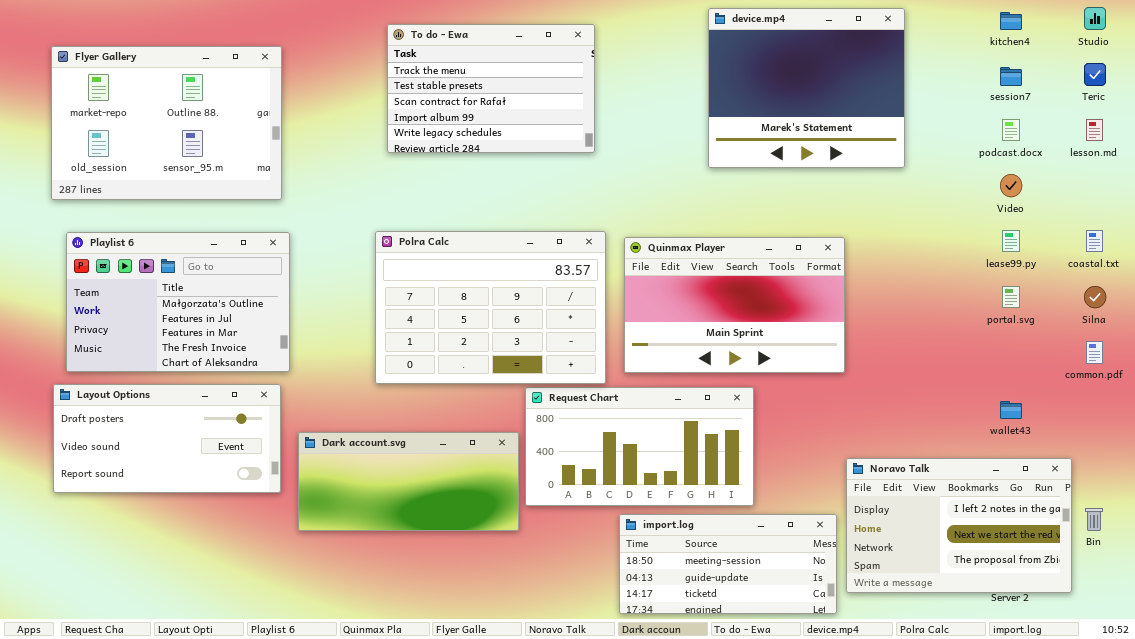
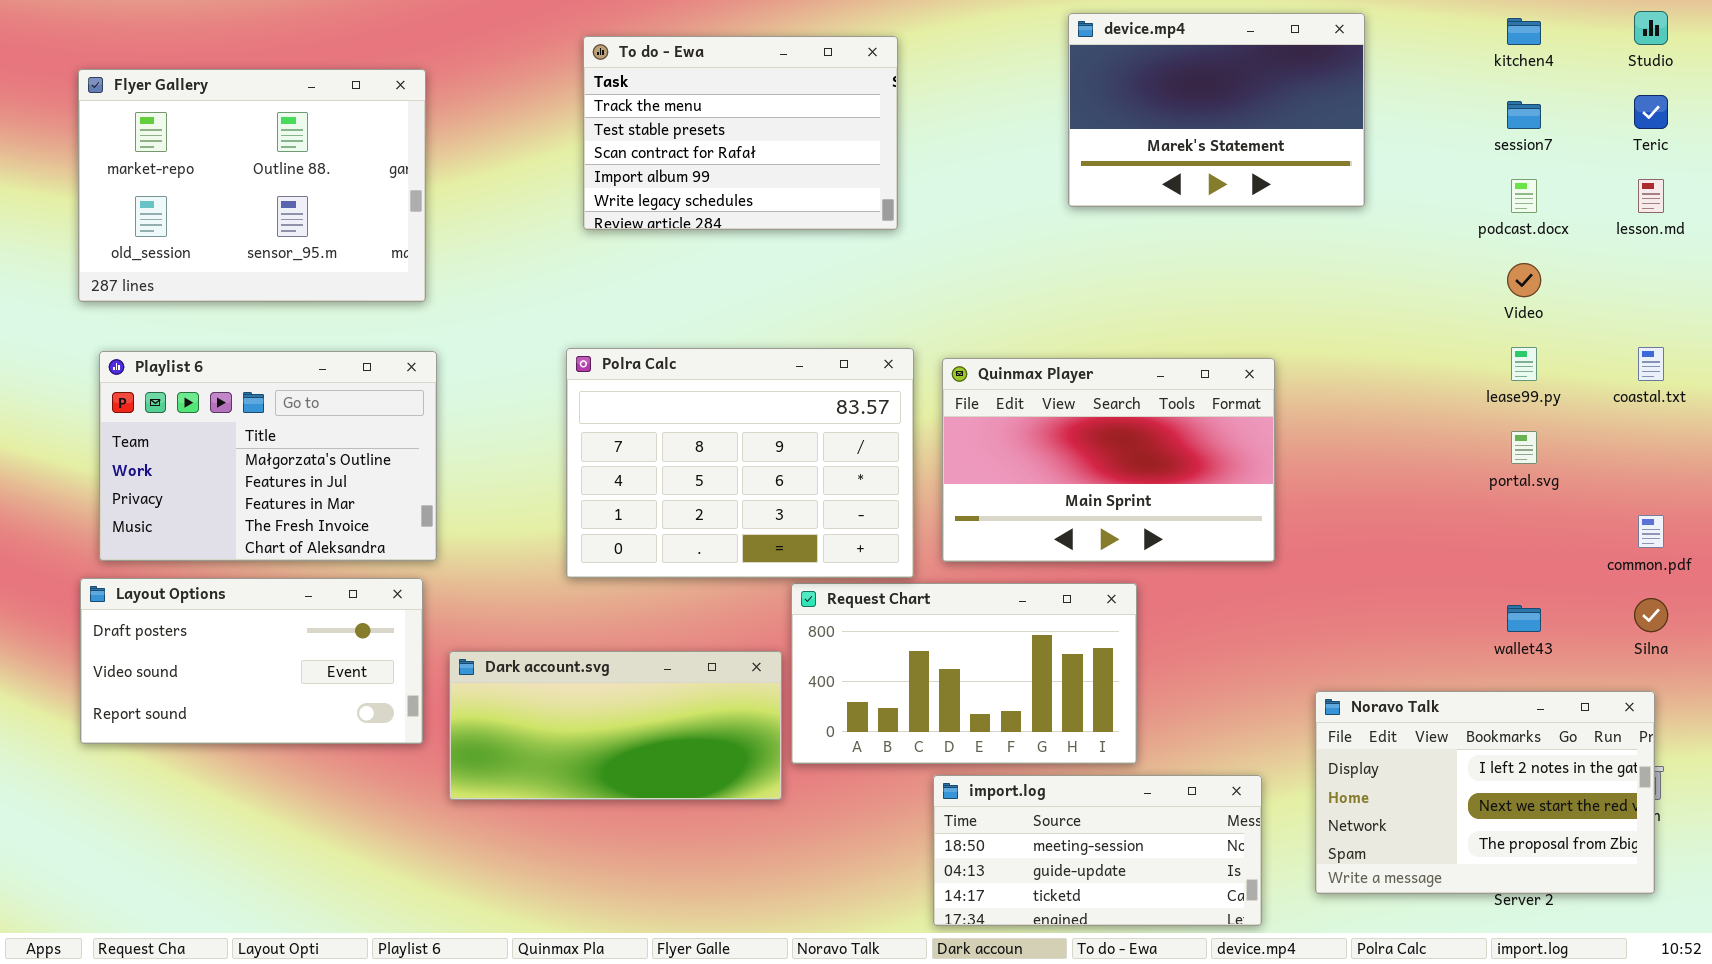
device.mp4: [708,8,905,168] -> [1068,13,1365,207], resized
Silna: [1084,286,1106,308] -> [1634,598,1668,632], moved
Noravo Talk: [846,458,1072,593] -> [1315,691,1655,894], moved

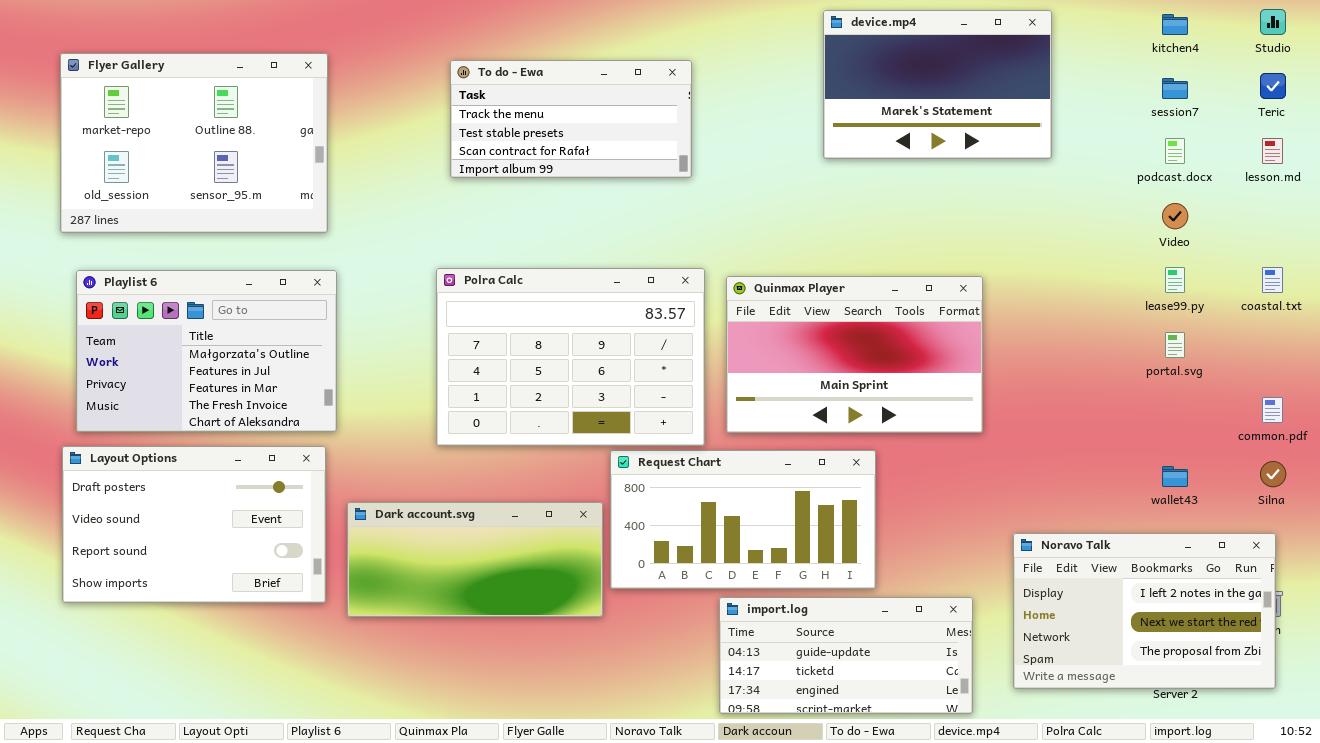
To do - Ewa: [583,36,898,230] -> [450,60,692,178], resized
Layout Options: [80,578,423,744] -> [62,446,326,603], resized
import.log: [933,775,1262,926] -> [719,597,973,714], scrolled down 1 row

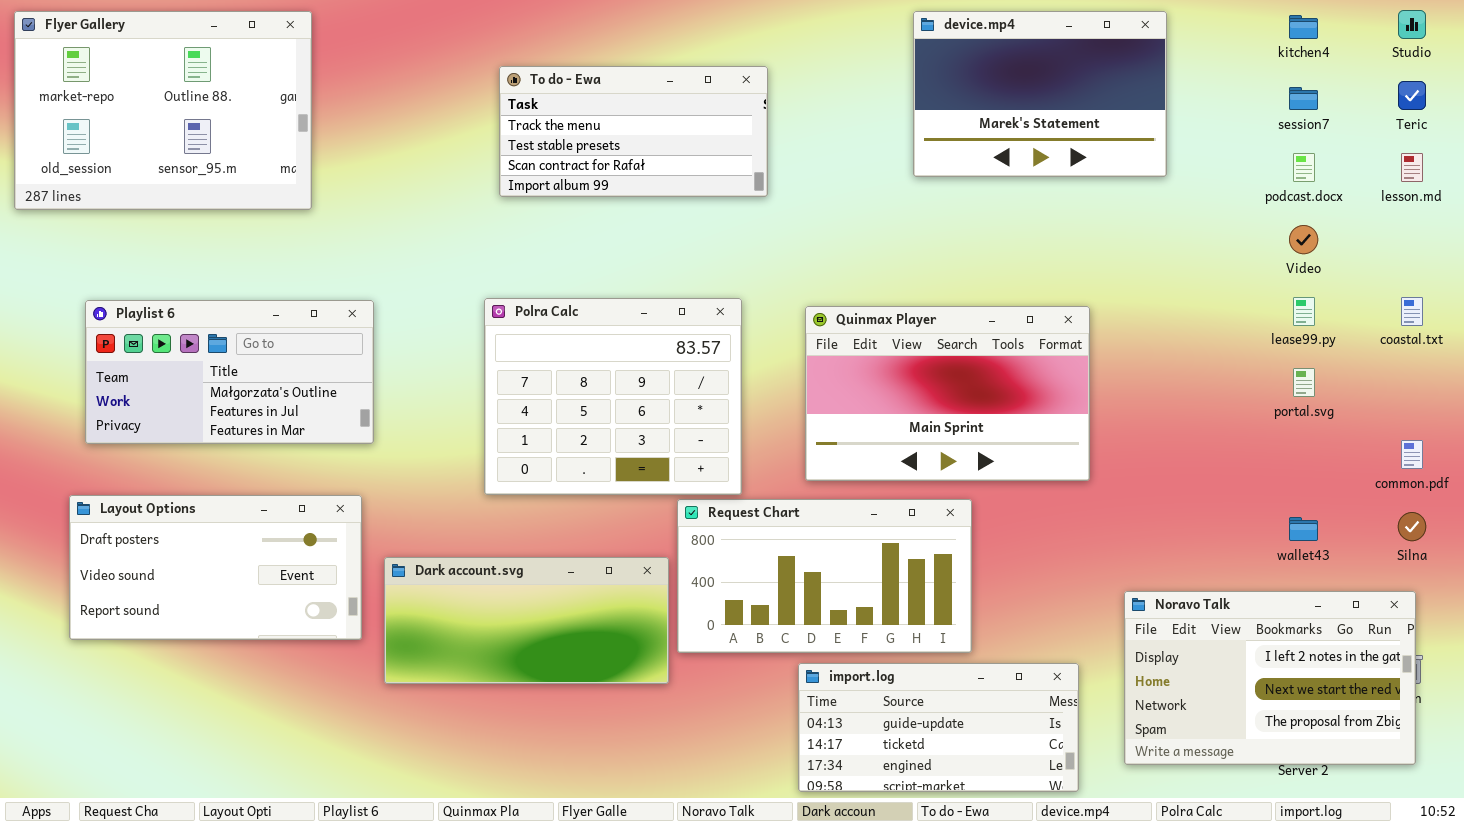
Flyer Gallery: [60,53,328,233] -> [14,11,312,210], moved
Polra Calc: [436,268,705,446] -> [484,298,742,495], resized
Playlist 6: [76,270,337,432] -> [85,300,374,444], resized
Layout Options: [62,446,326,603] -> [69,495,362,640], resized

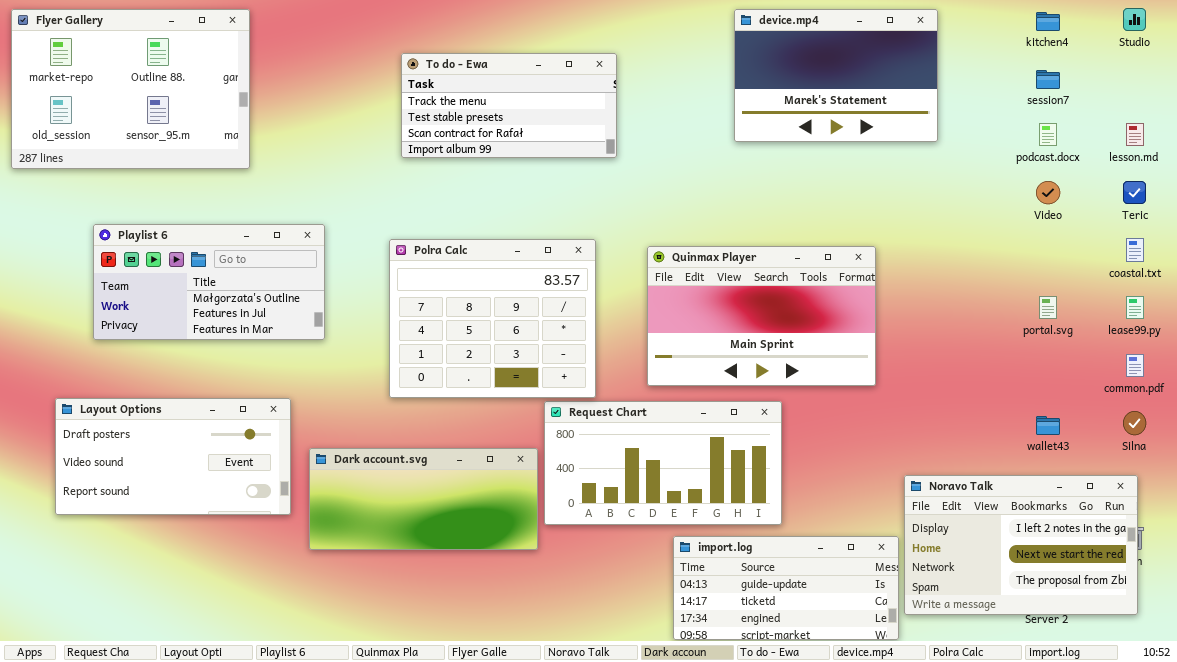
Teric: [1398,81,1426,110] -> [1123,181,1146,204], moved
lease99.py: [1293,297,1315,326] -> [1126,296,1144,319], moved
Playlist 6: [85,300,374,444] -> [93,224,325,340], moved
import.log: [798,663,1079,792] -> [673,536,899,640], moved

